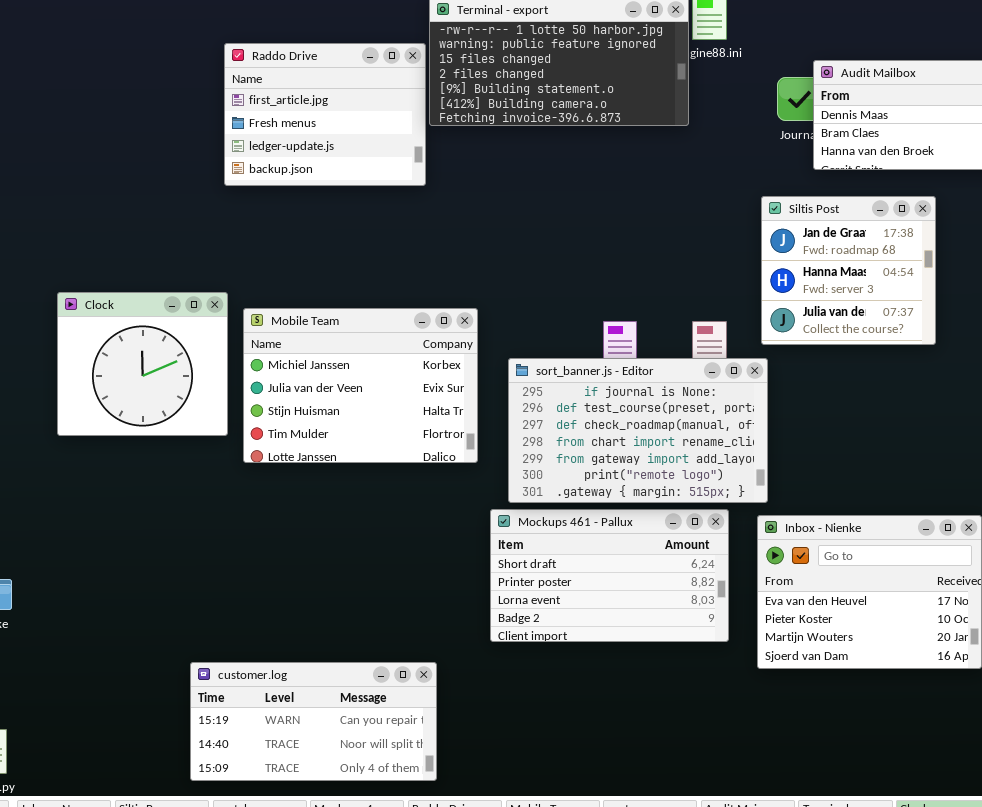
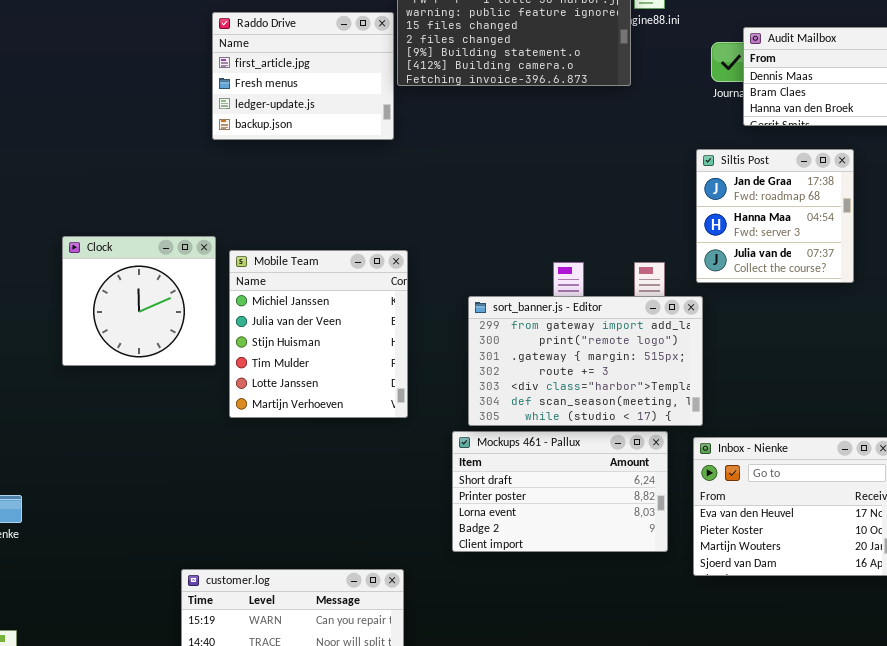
Mobile Team: [243,308,478,463] -> [229,250,408,418], resized
sort_banner.js - Editor: [508,358,768,503] -> [468,296,703,426], scrolled down 4 rows

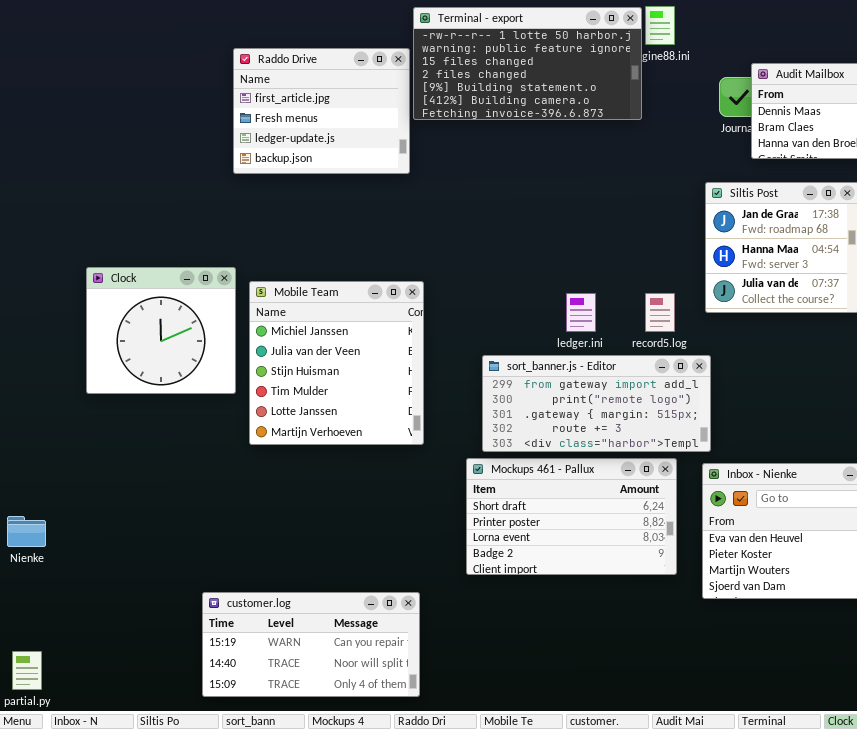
sort_banner.js - Editor: [468,296,703,426] -> [482,355,711,452], resized

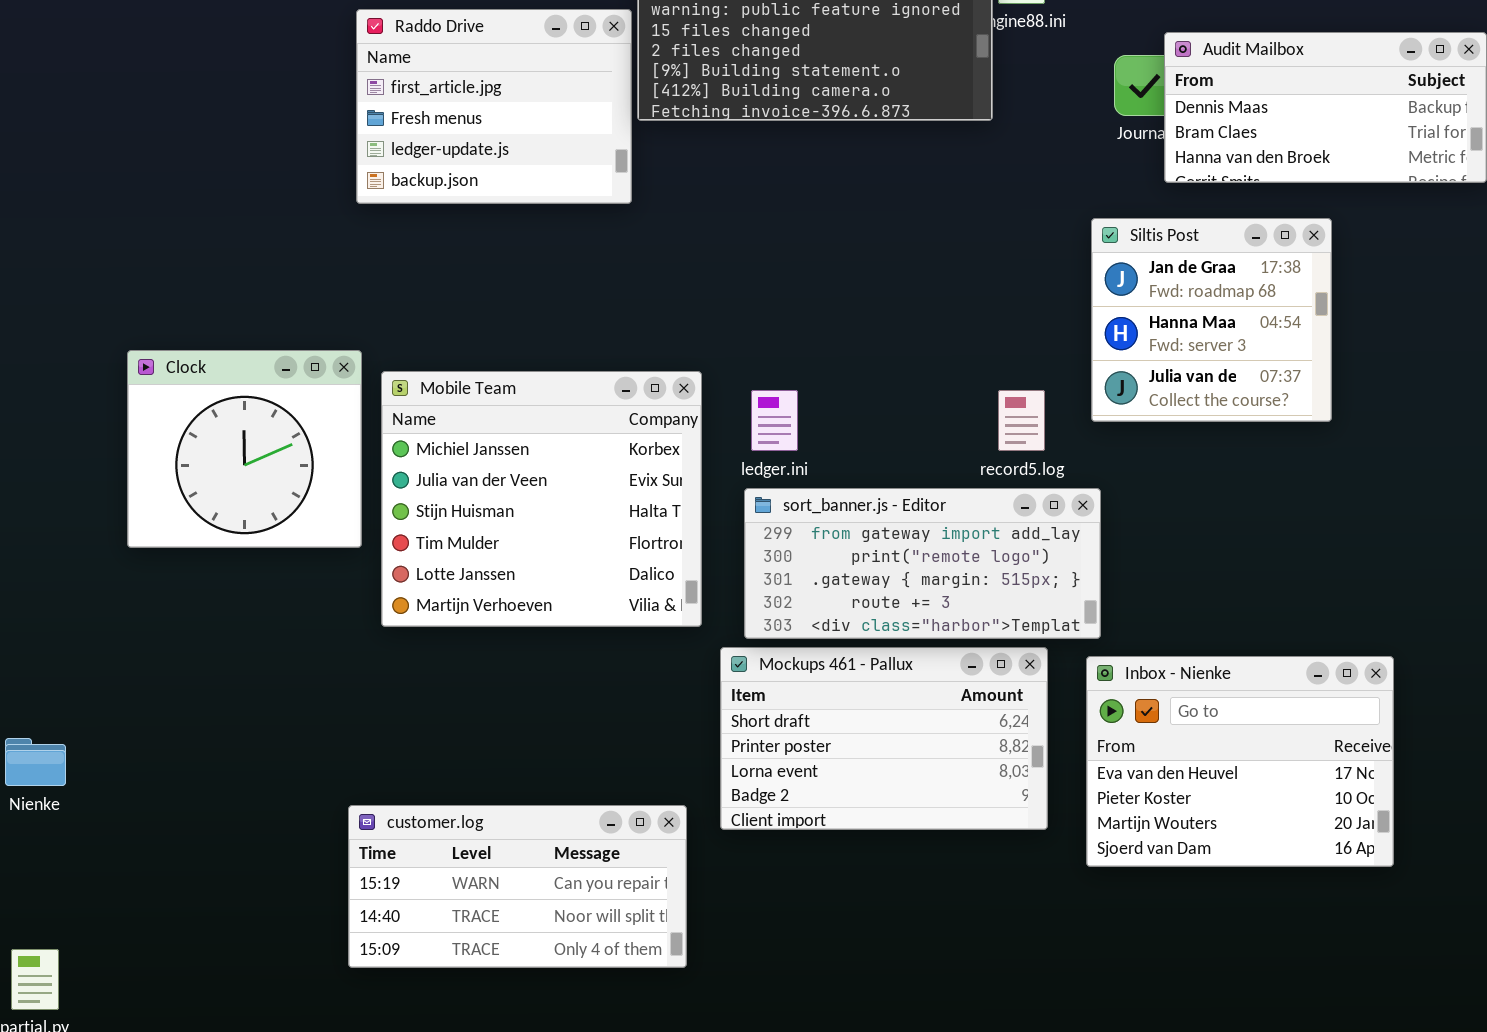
Mobile Team: [249,281,424,445] -> [381,371,702,627], resized
ledger.ini: [566,293,596,332] -> [751,390,798,451], moved
customer.log: [202,592,420,697] -> [348,805,687,968], moved

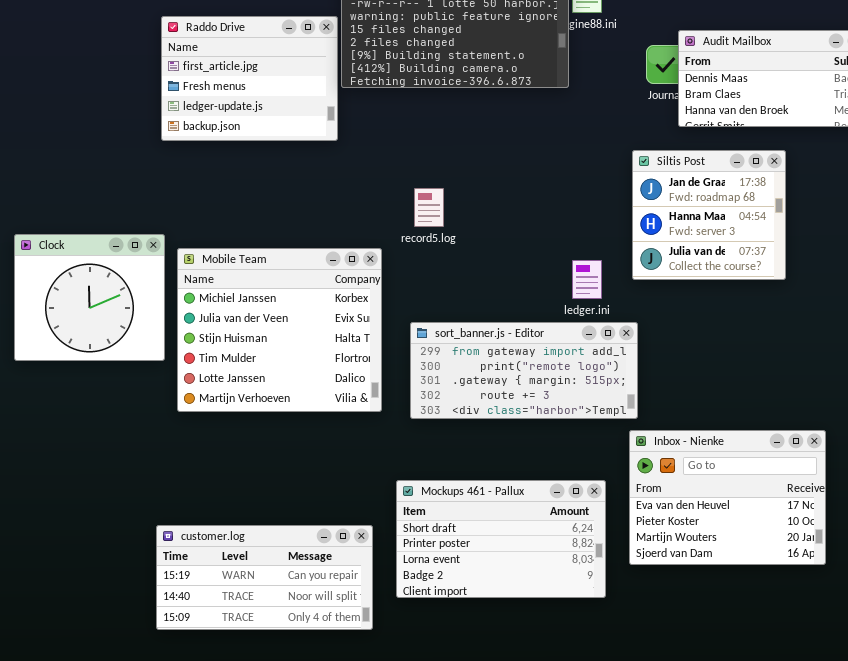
ledger.ini: [751,390,798,451] -> [572,260,602,299], moved
record5.log: [998,390,1045,451] -> [414,188,444,227], moved
Mockups 461 - Pallux: [720,647,1048,830] -> [396,480,606,598], moved

